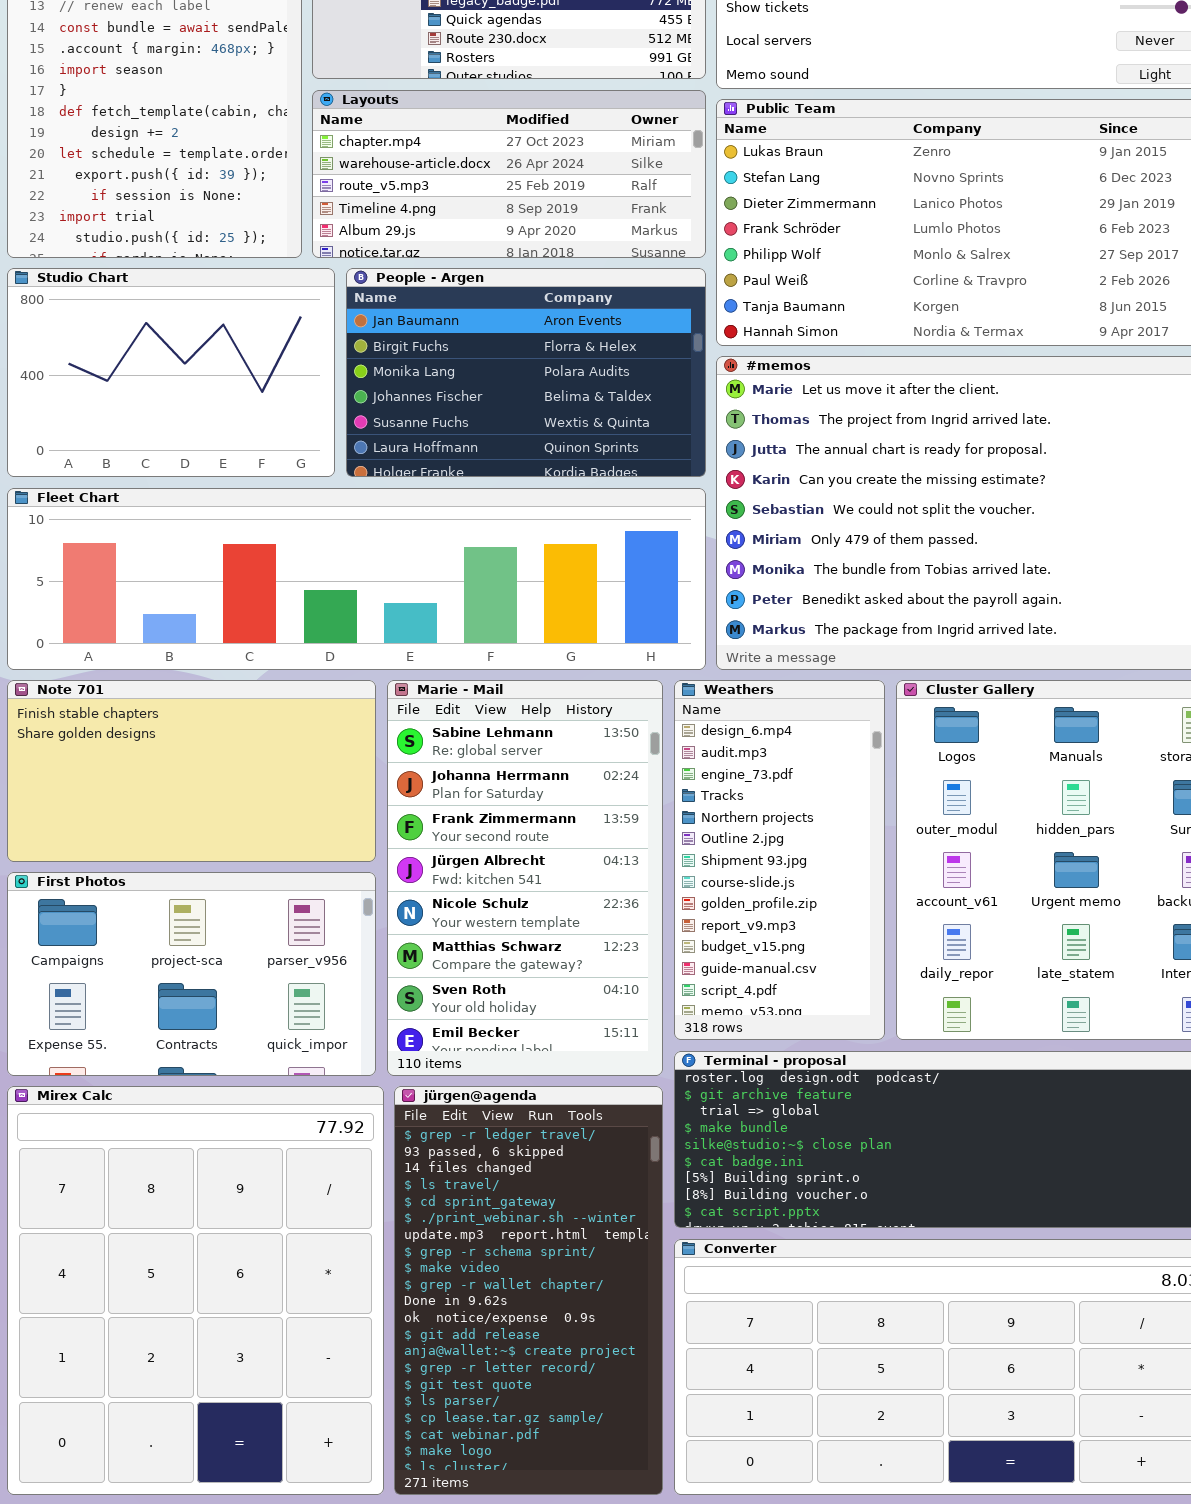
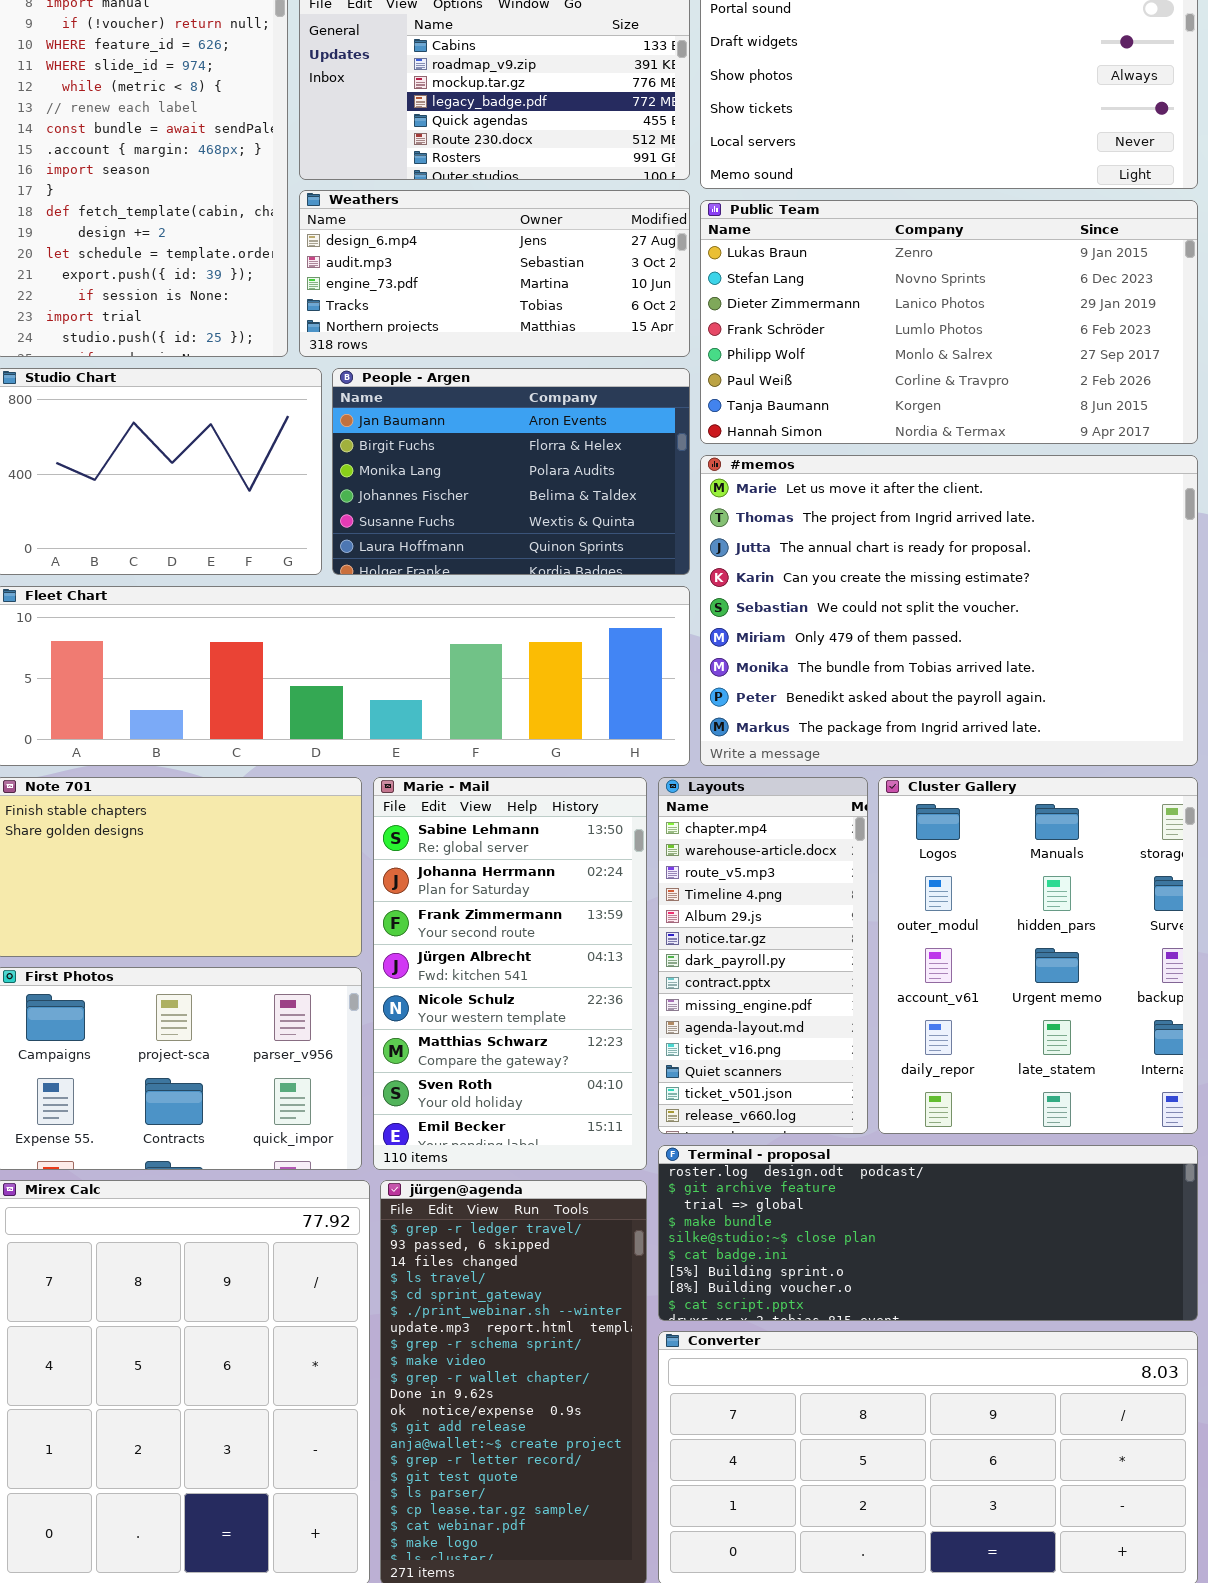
Layouts: [312,90,706,258] -> [658,777,868,1134], moved, resized
Weathers: [674,680,885,1040] -> [299,190,690,357], moved, resized

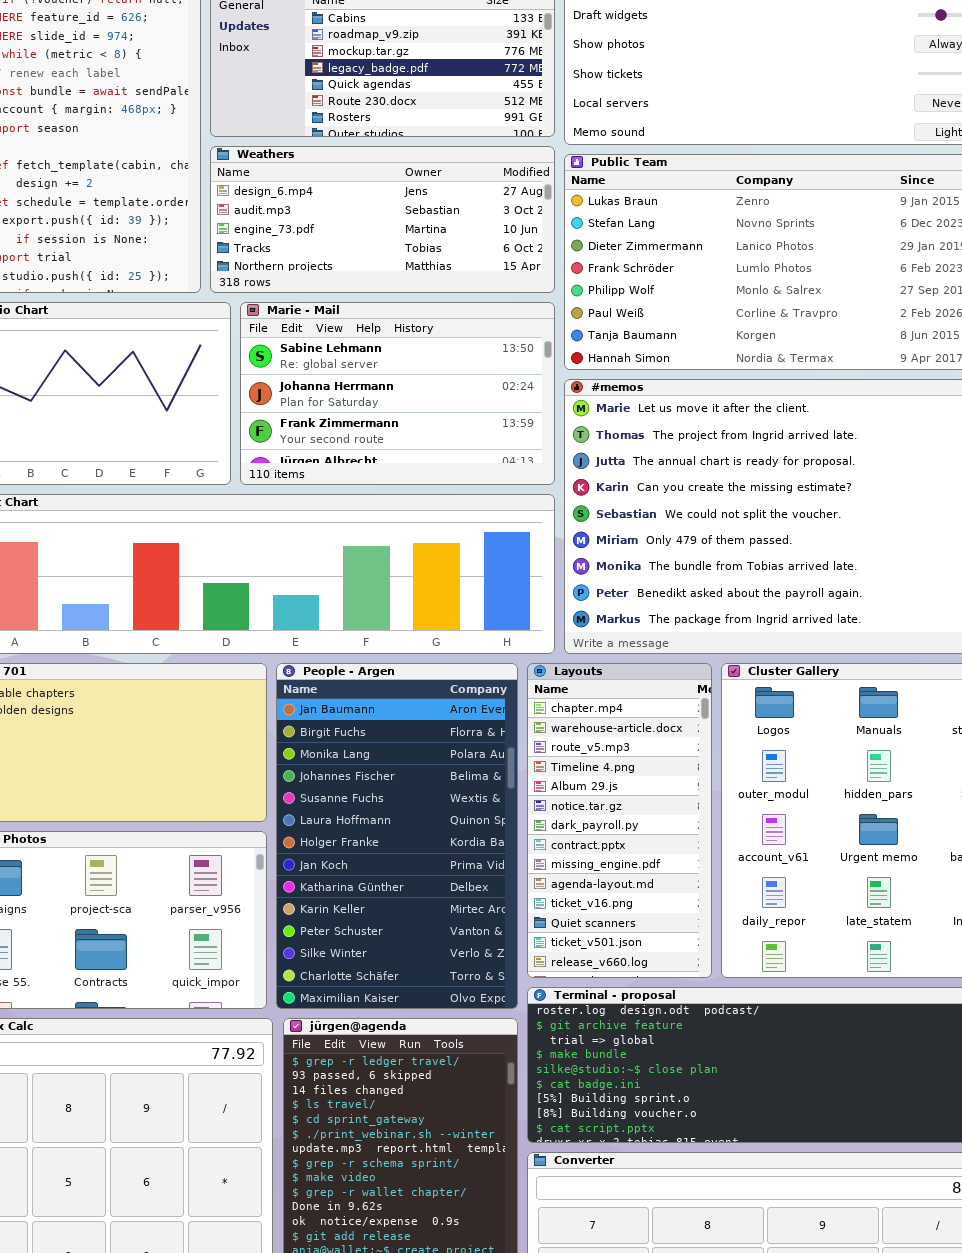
People - Argen: [332,368,690,575] -> [276,663,518,1009], moved, resized
Marie - Mail: [373,777,647,1170] -> [240,302,555,485], moved, resized

